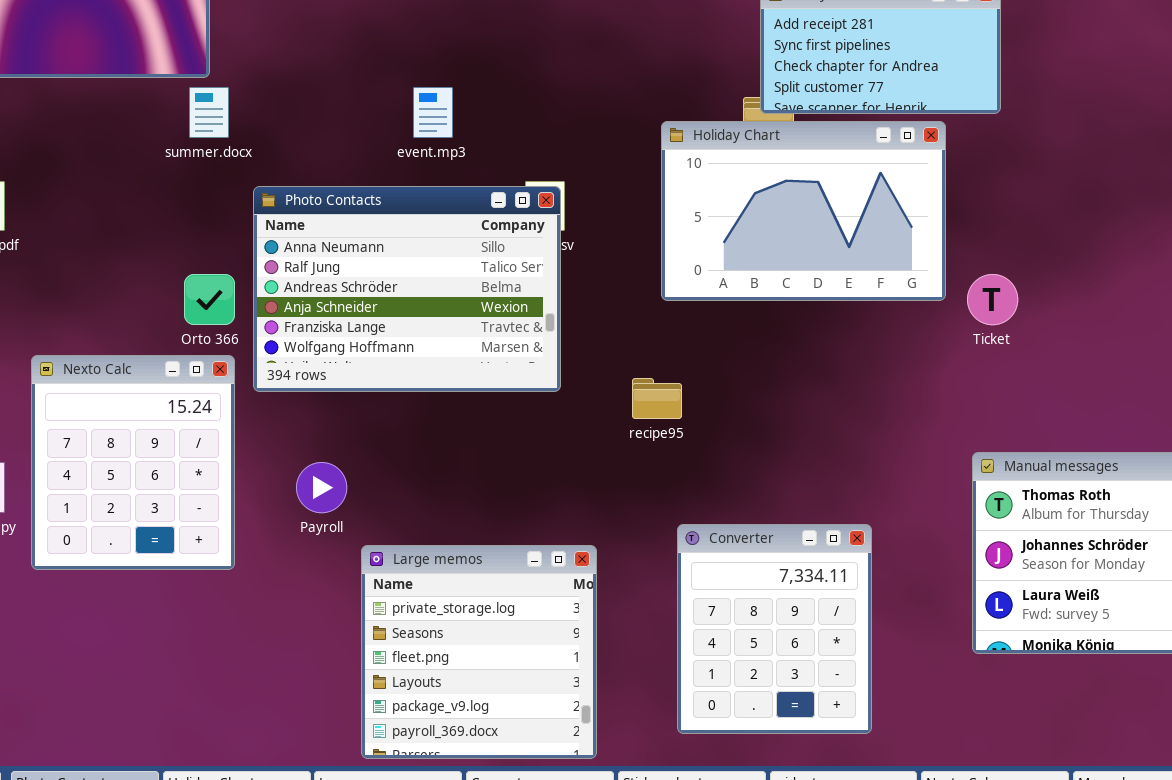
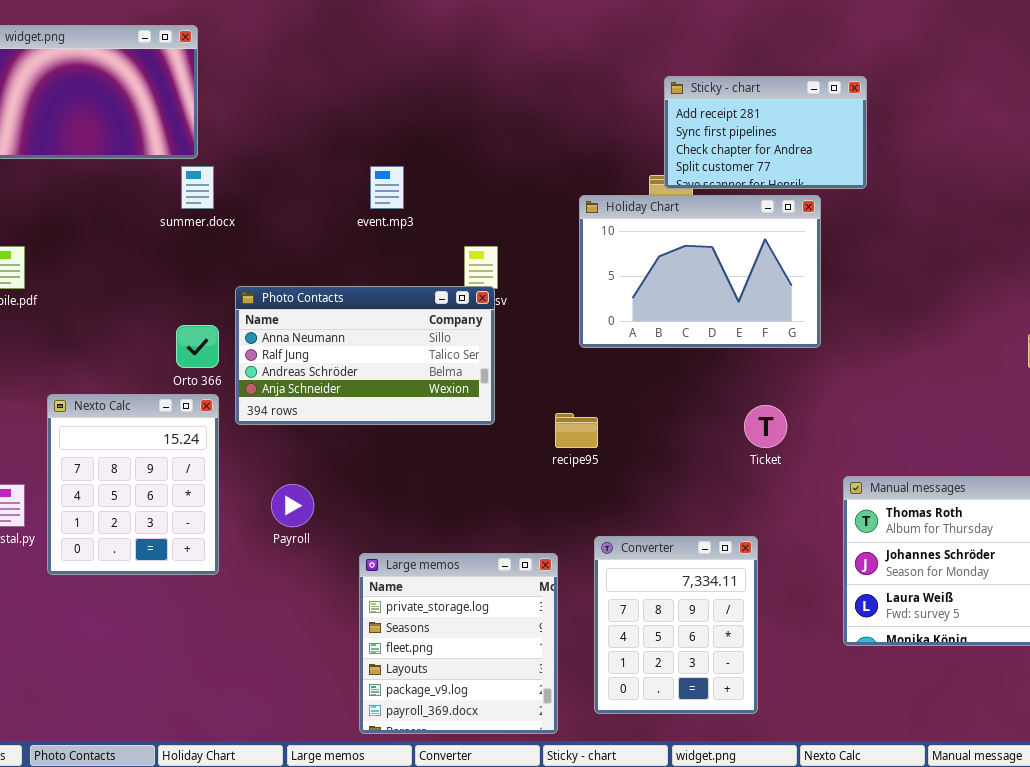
Photo Contacts: [253,186,561,392] -> [235,286,495,425], resized
Ticket: [967,274,1018,325] -> [744,405,787,448], moved
Large memos: [361,545,597,759] -> [359,553,558,734], moved

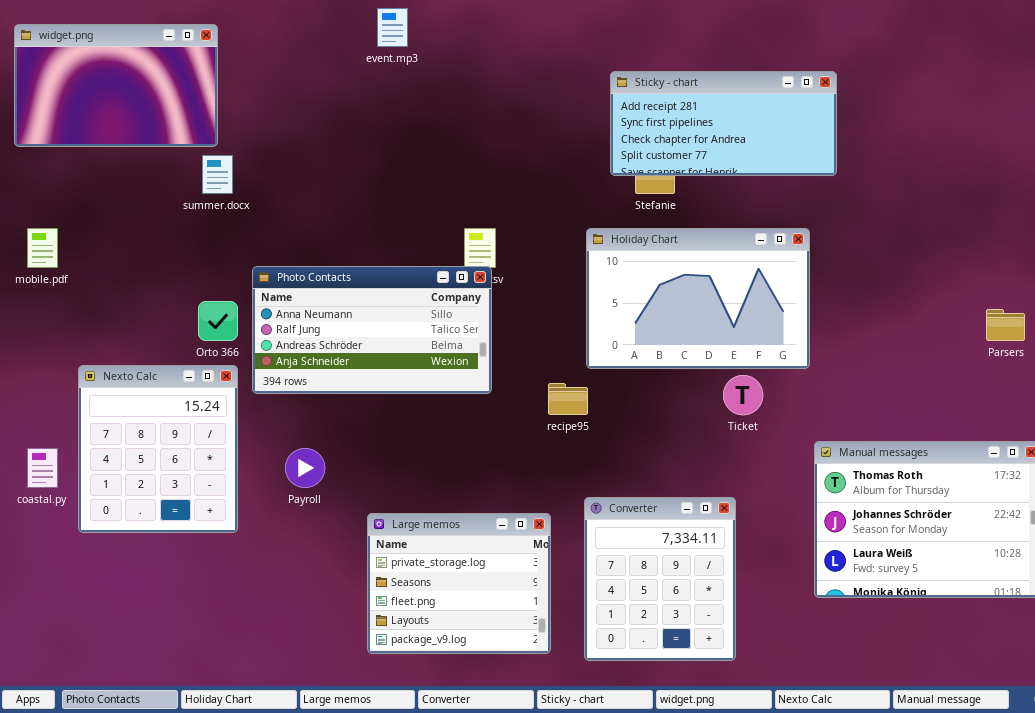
Sticky - chart: [664,76,867,189] -> [610,71,837,176], resized
event.mp3: [370,166,404,209] -> [377,8,408,47], moved
Holiday Chart: [579,195,821,348] -> [586,228,810,369], moved
Large memos: [359,553,558,734] -> [367,513,551,654], resized

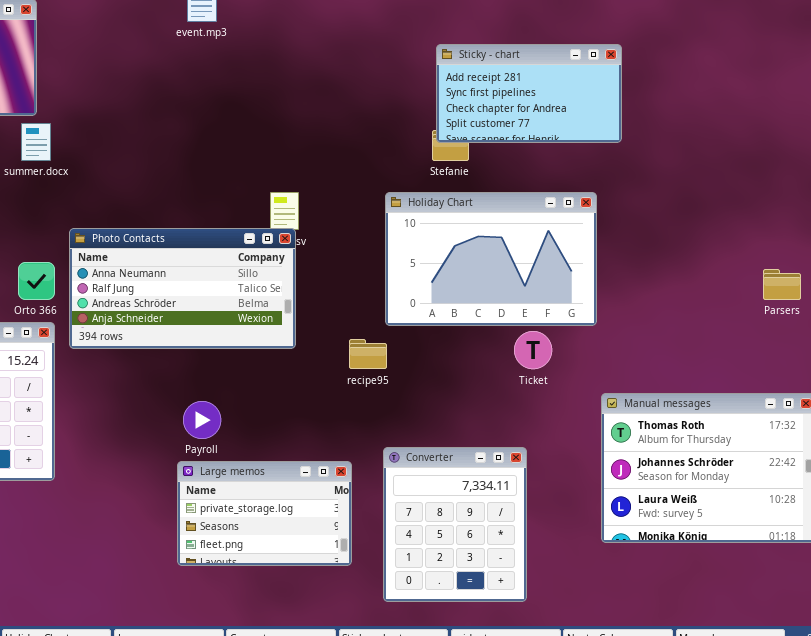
Sticky - chart: [610,71,837,176] -> [436,44,622,143], resized
Payroll: [285,448,325,488] -> [183,401,221,439], moved
Large memos: [367,513,551,654] -> [177,461,352,566], resized

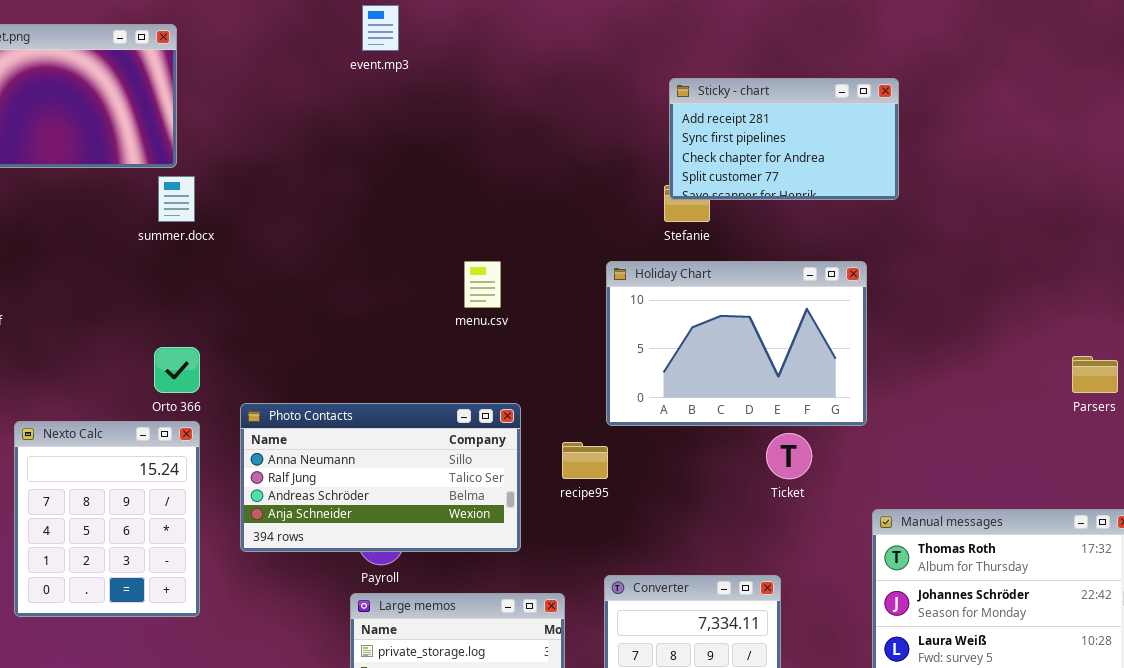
Photo Contacts: [69,228,296,349] -> [240,403,521,552], moved

